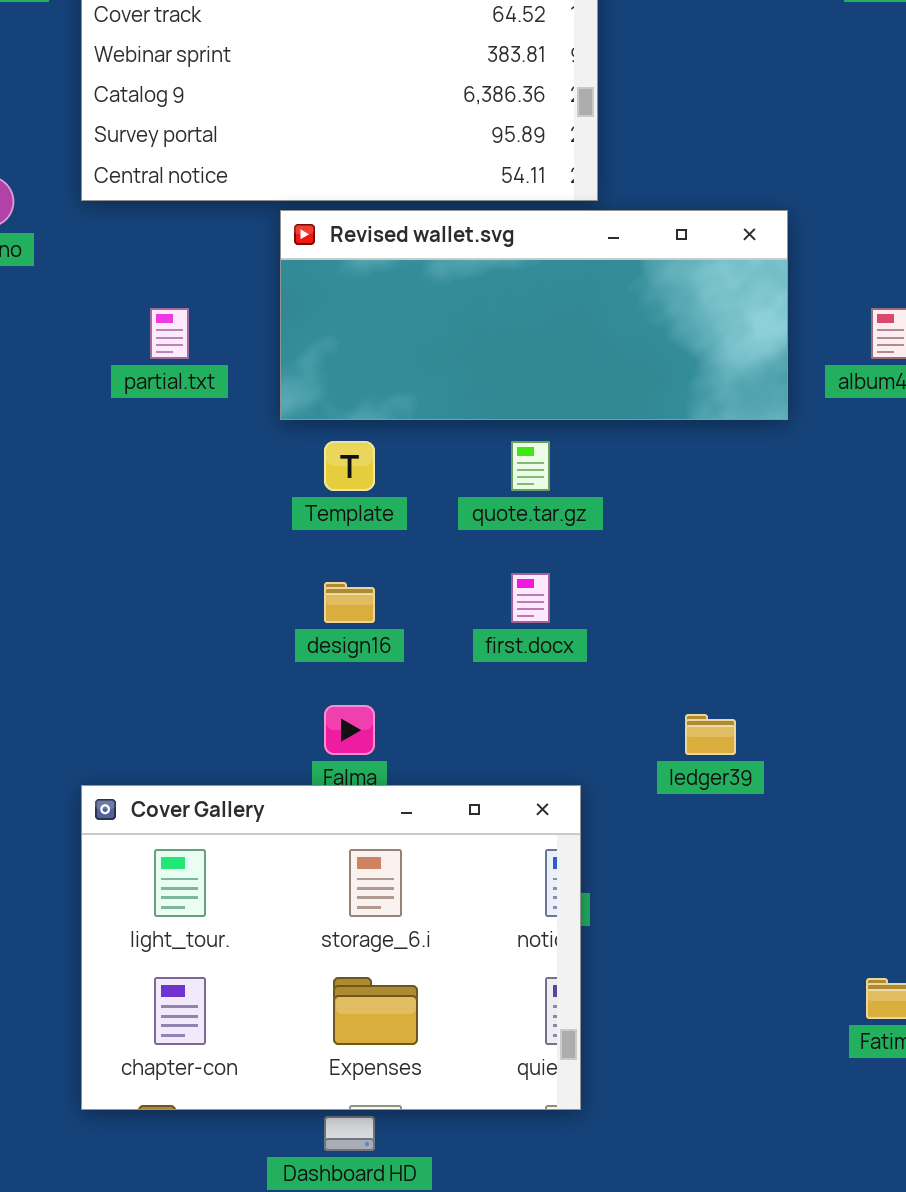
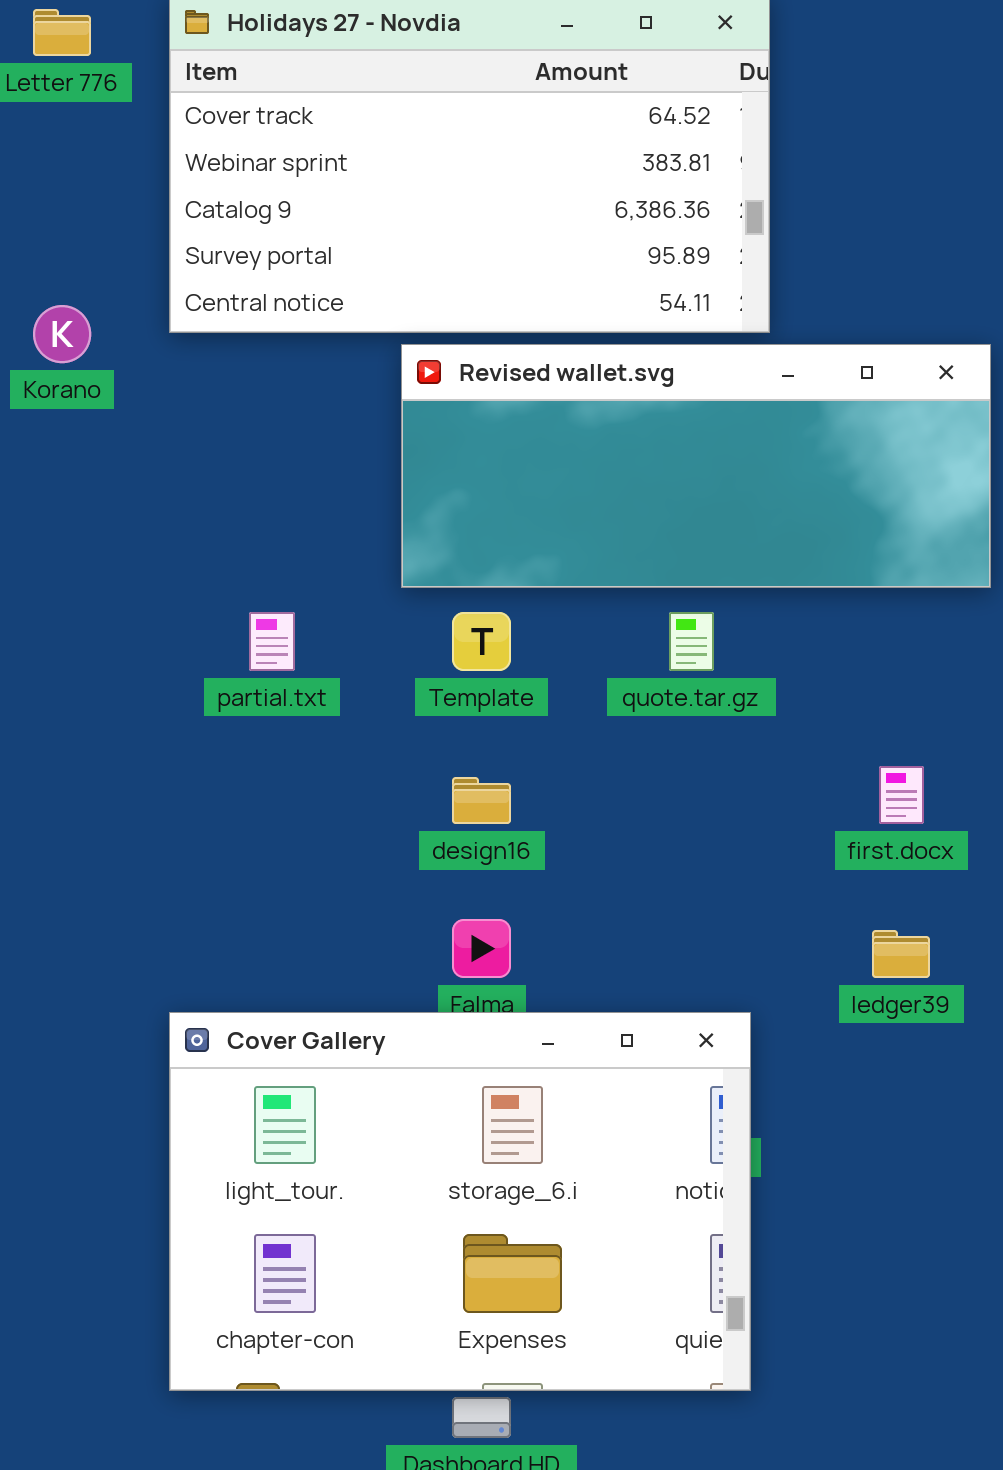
partial.txt: [150,308,189,359] -> [249,612,295,671], moved
first.docx: [511,573,550,623] -> [879,766,924,824], moved

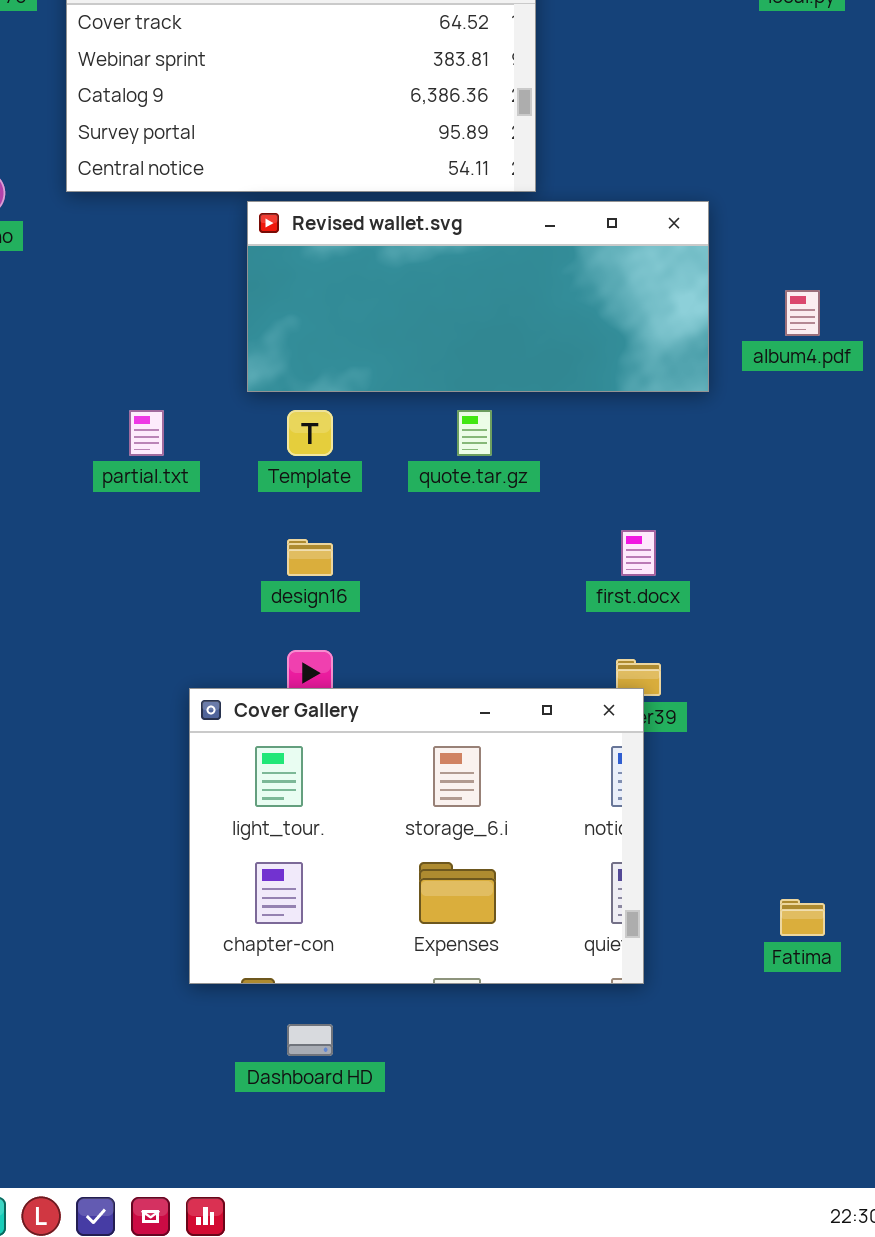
Cover Gallery: [169,1012,751,1391] -> [189,688,644,984], moved

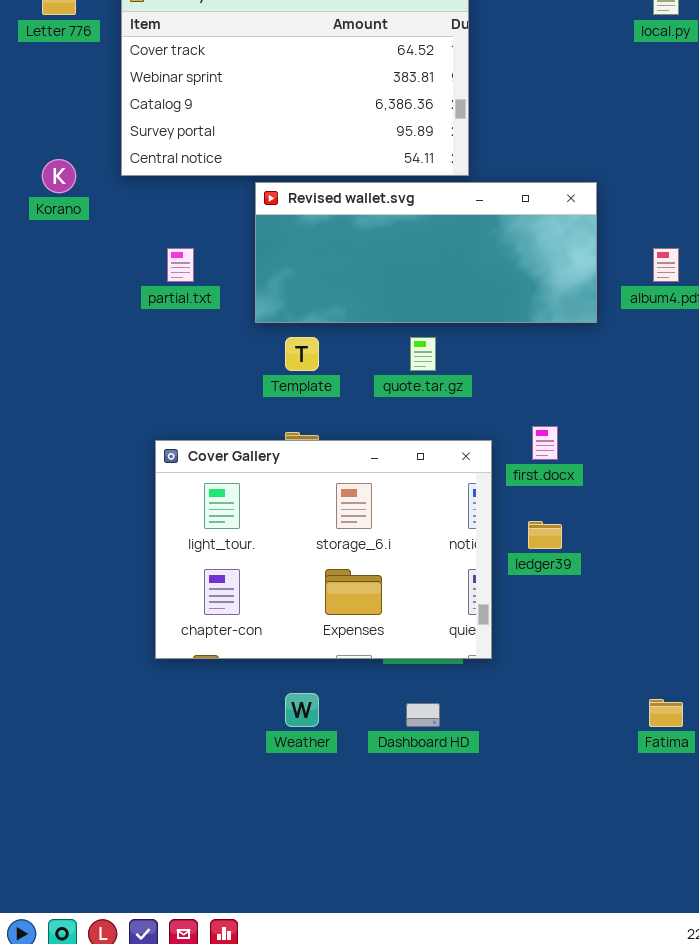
partial.txt: [129,410,164,456] -> [167,248,194,282], moved
Cover Gallery: [189,688,644,984] -> [155,440,492,659], moved
Dashboard HD: [287,1024,333,1056] -> [406,703,440,727], moved

